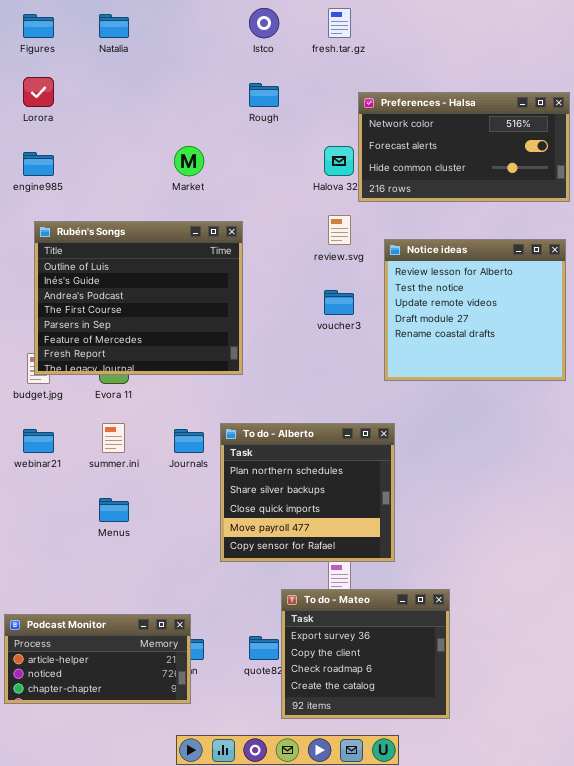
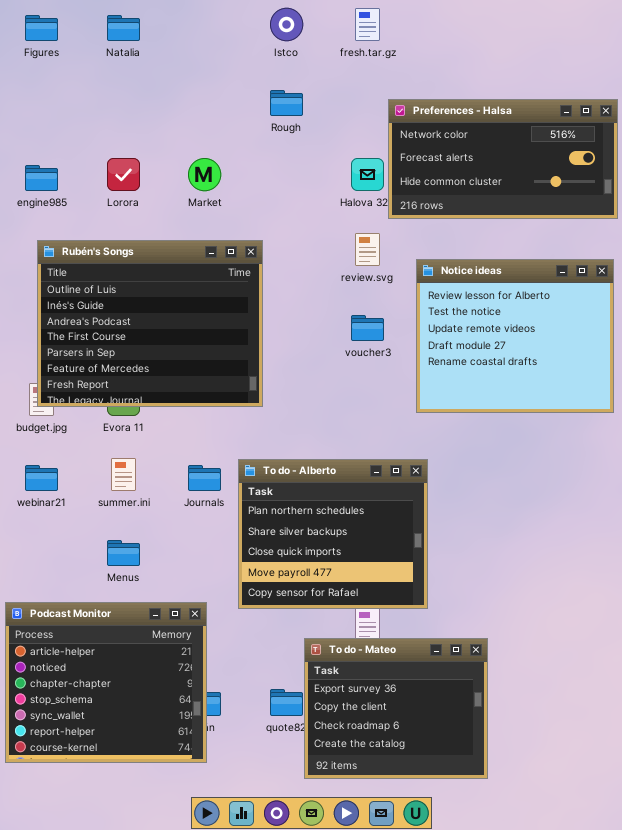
Lorora: [23,77,54,107] -> [107,158,140,191], moved
Podcast Monitor: [4,614,191,704] -> [5,602,207,763], resized

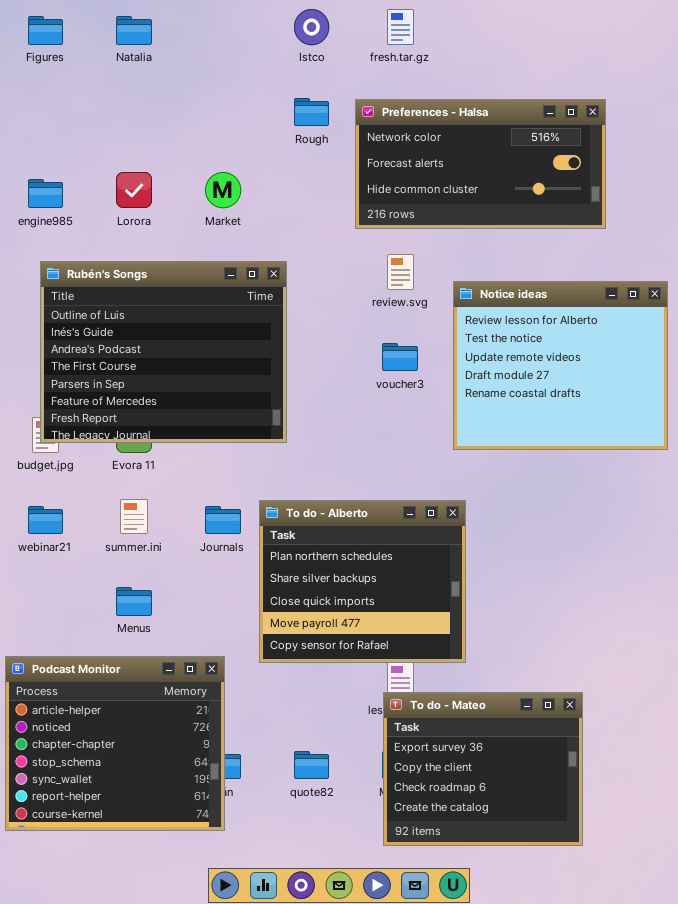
Preferences - Halsa: [388,99,618,219] -> [355,99,606,229], moved
To do - Mateo: [304,638,488,779] -> [383,692,583,846], moved

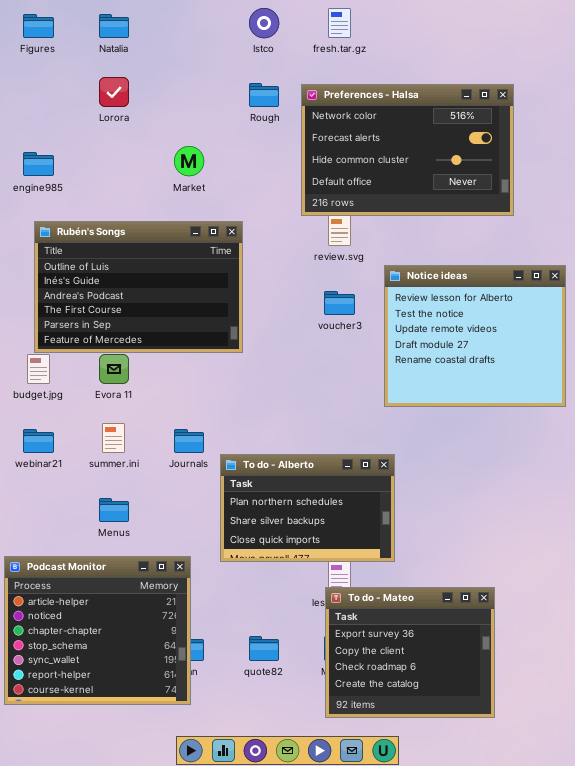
Preferences - Halsa: [355,99,606,229] -> [301,84,514,216], resized
Lorora: [116,172,152,208] -> [99,77,129,107], moved
Rubén's Songs: [40,261,287,443] -> [34,221,243,353], resized
Notice ideas: [453,281,668,450] -> [384,265,566,407], moved
To do - Alberto: [259,500,466,663] -> [220,454,395,562], resized

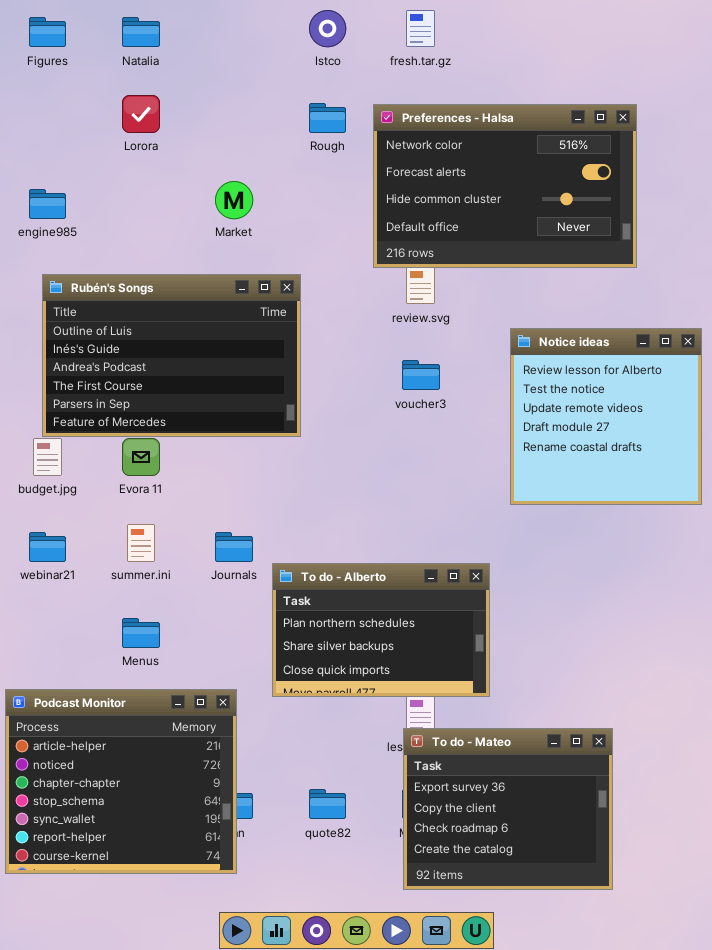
Notice ideas: [384,265,566,407] -> [510,328,702,505], resized

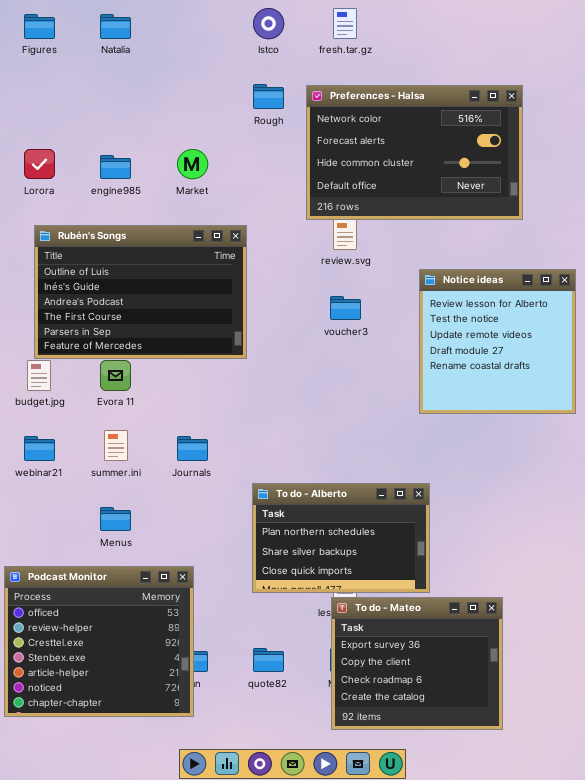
Lorora: [122,95,160,133] -> [24,149,55,179], moved
engine985: [29,189,66,219] -> [100,155,131,179], moved
To do - Alberto: [272,563,490,697] -> [252,483,430,593], moved
Podcast Monitor: [5,689,237,874] -> [4,566,194,717], scrolled up 4 rows

